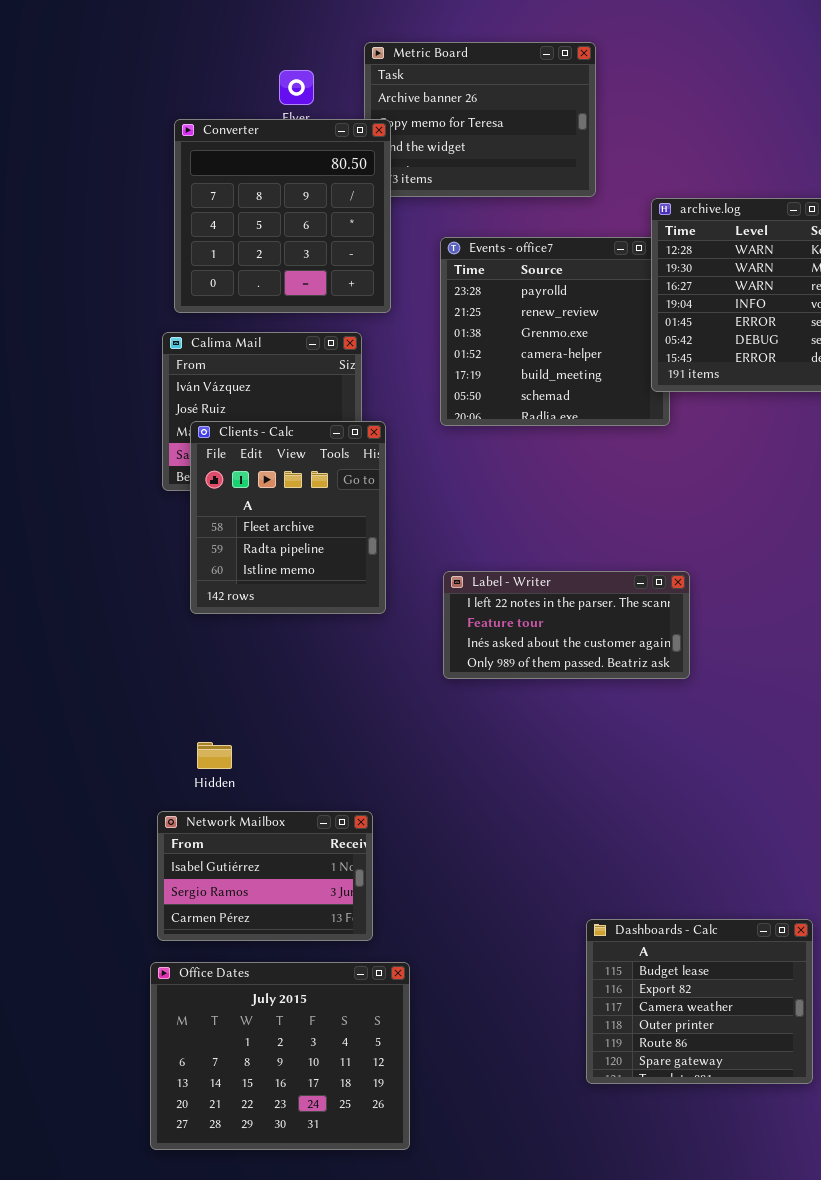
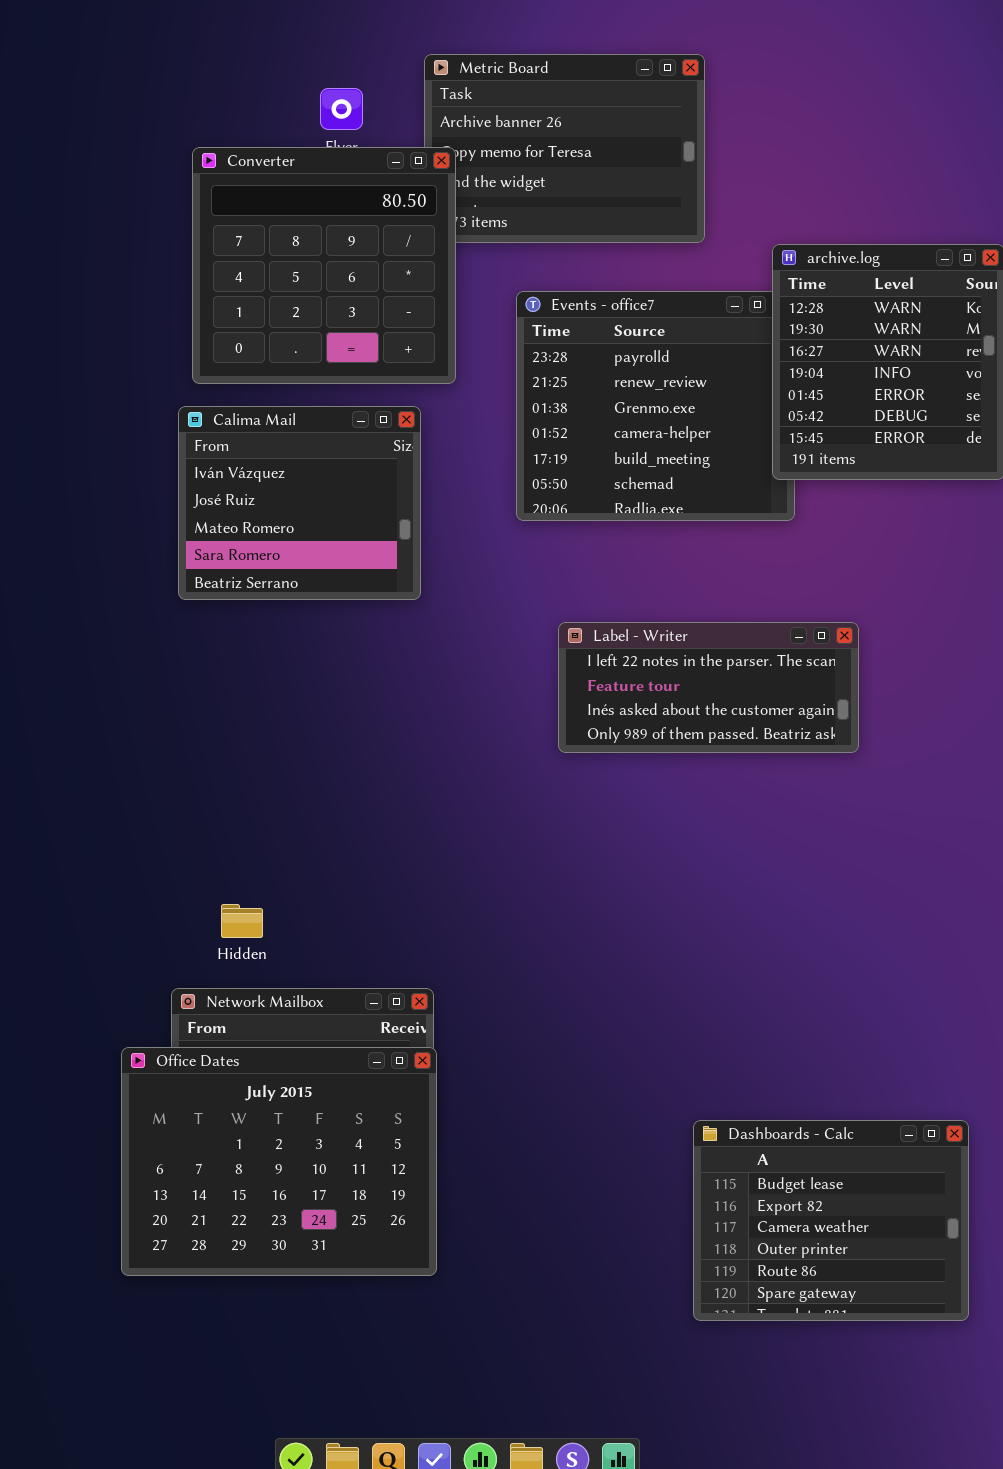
Clients - Calc: [190,421,386,614] -> none, closed
Label - Writer: [443,571,690,679] -> [558,622,859,753], moved
Office Dates: [150,962,410,1150] -> [121,1047,437,1276], moved

